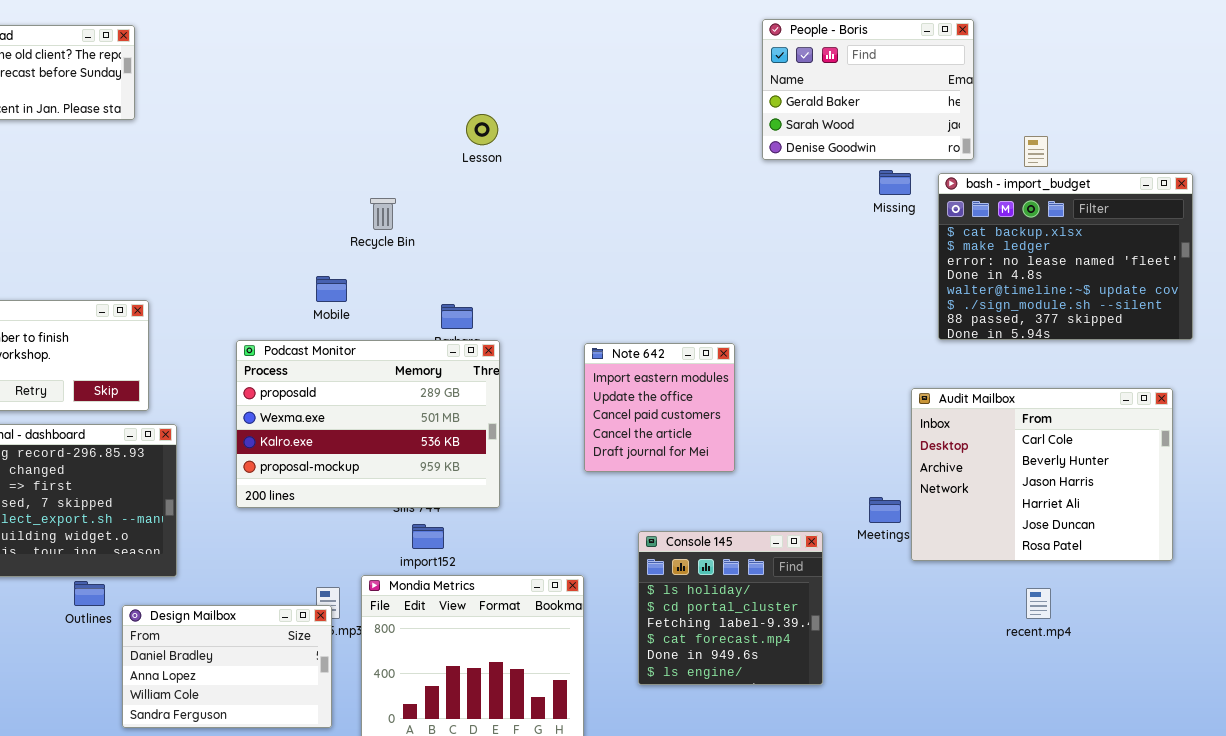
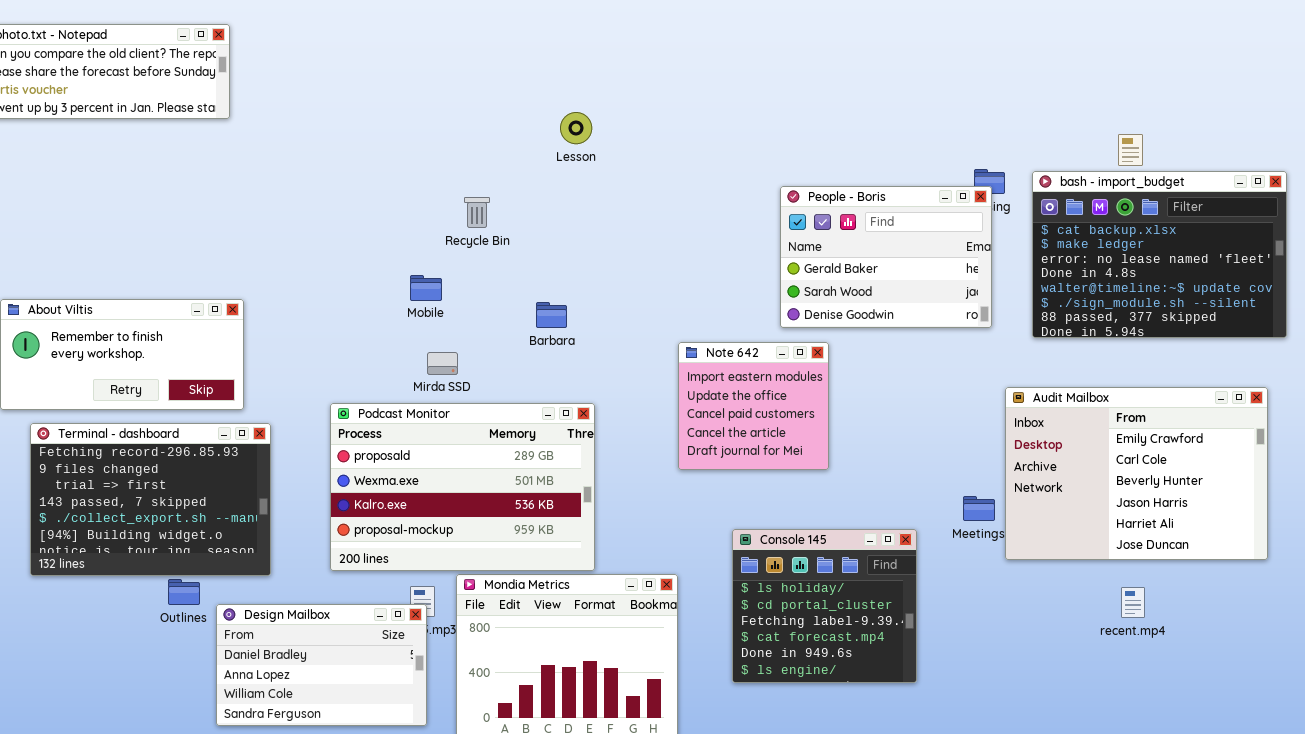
People - Boris: [762,19,974,160] -> [780,186,992,328], moved
Podcast Monitor: [236,340,500,508] -> [330,403,595,571], moved
Audit Mailbox: [911,388,1173,561] -> [1005,387,1268,560], scrolled up 1 row

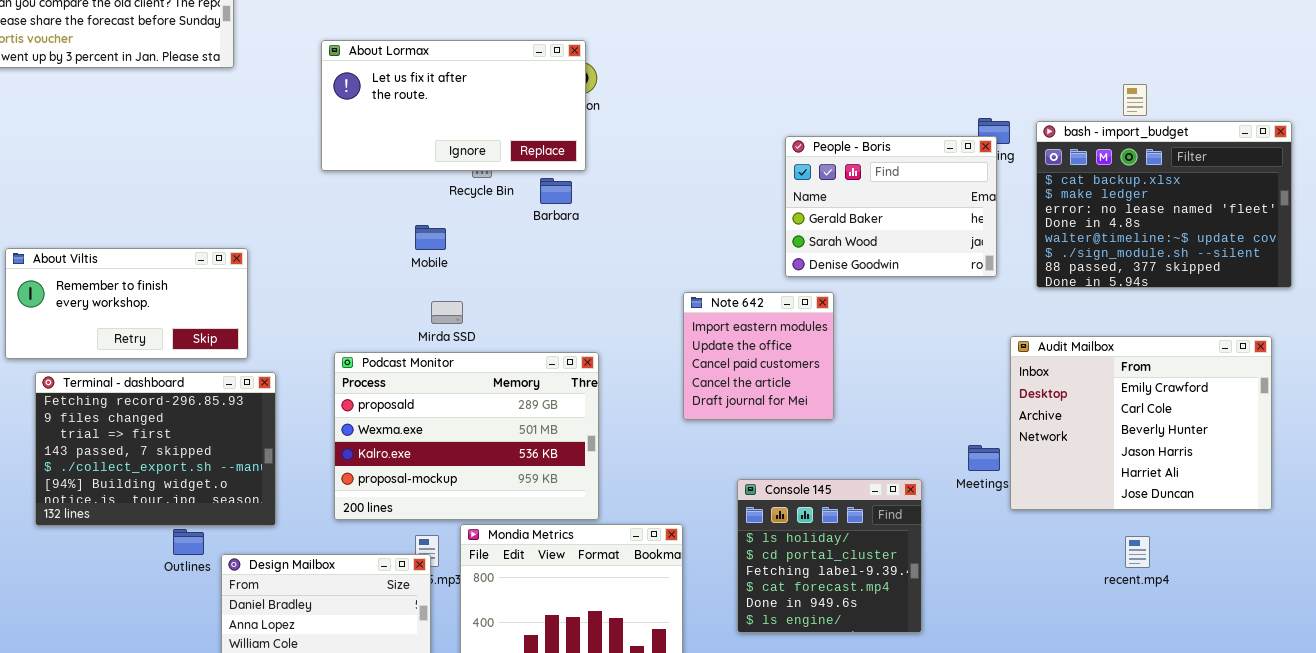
About Lormax: none -> [321,40,586,171], opened
Barbara: [536,302,567,328] -> [540,178,572,204], moved

